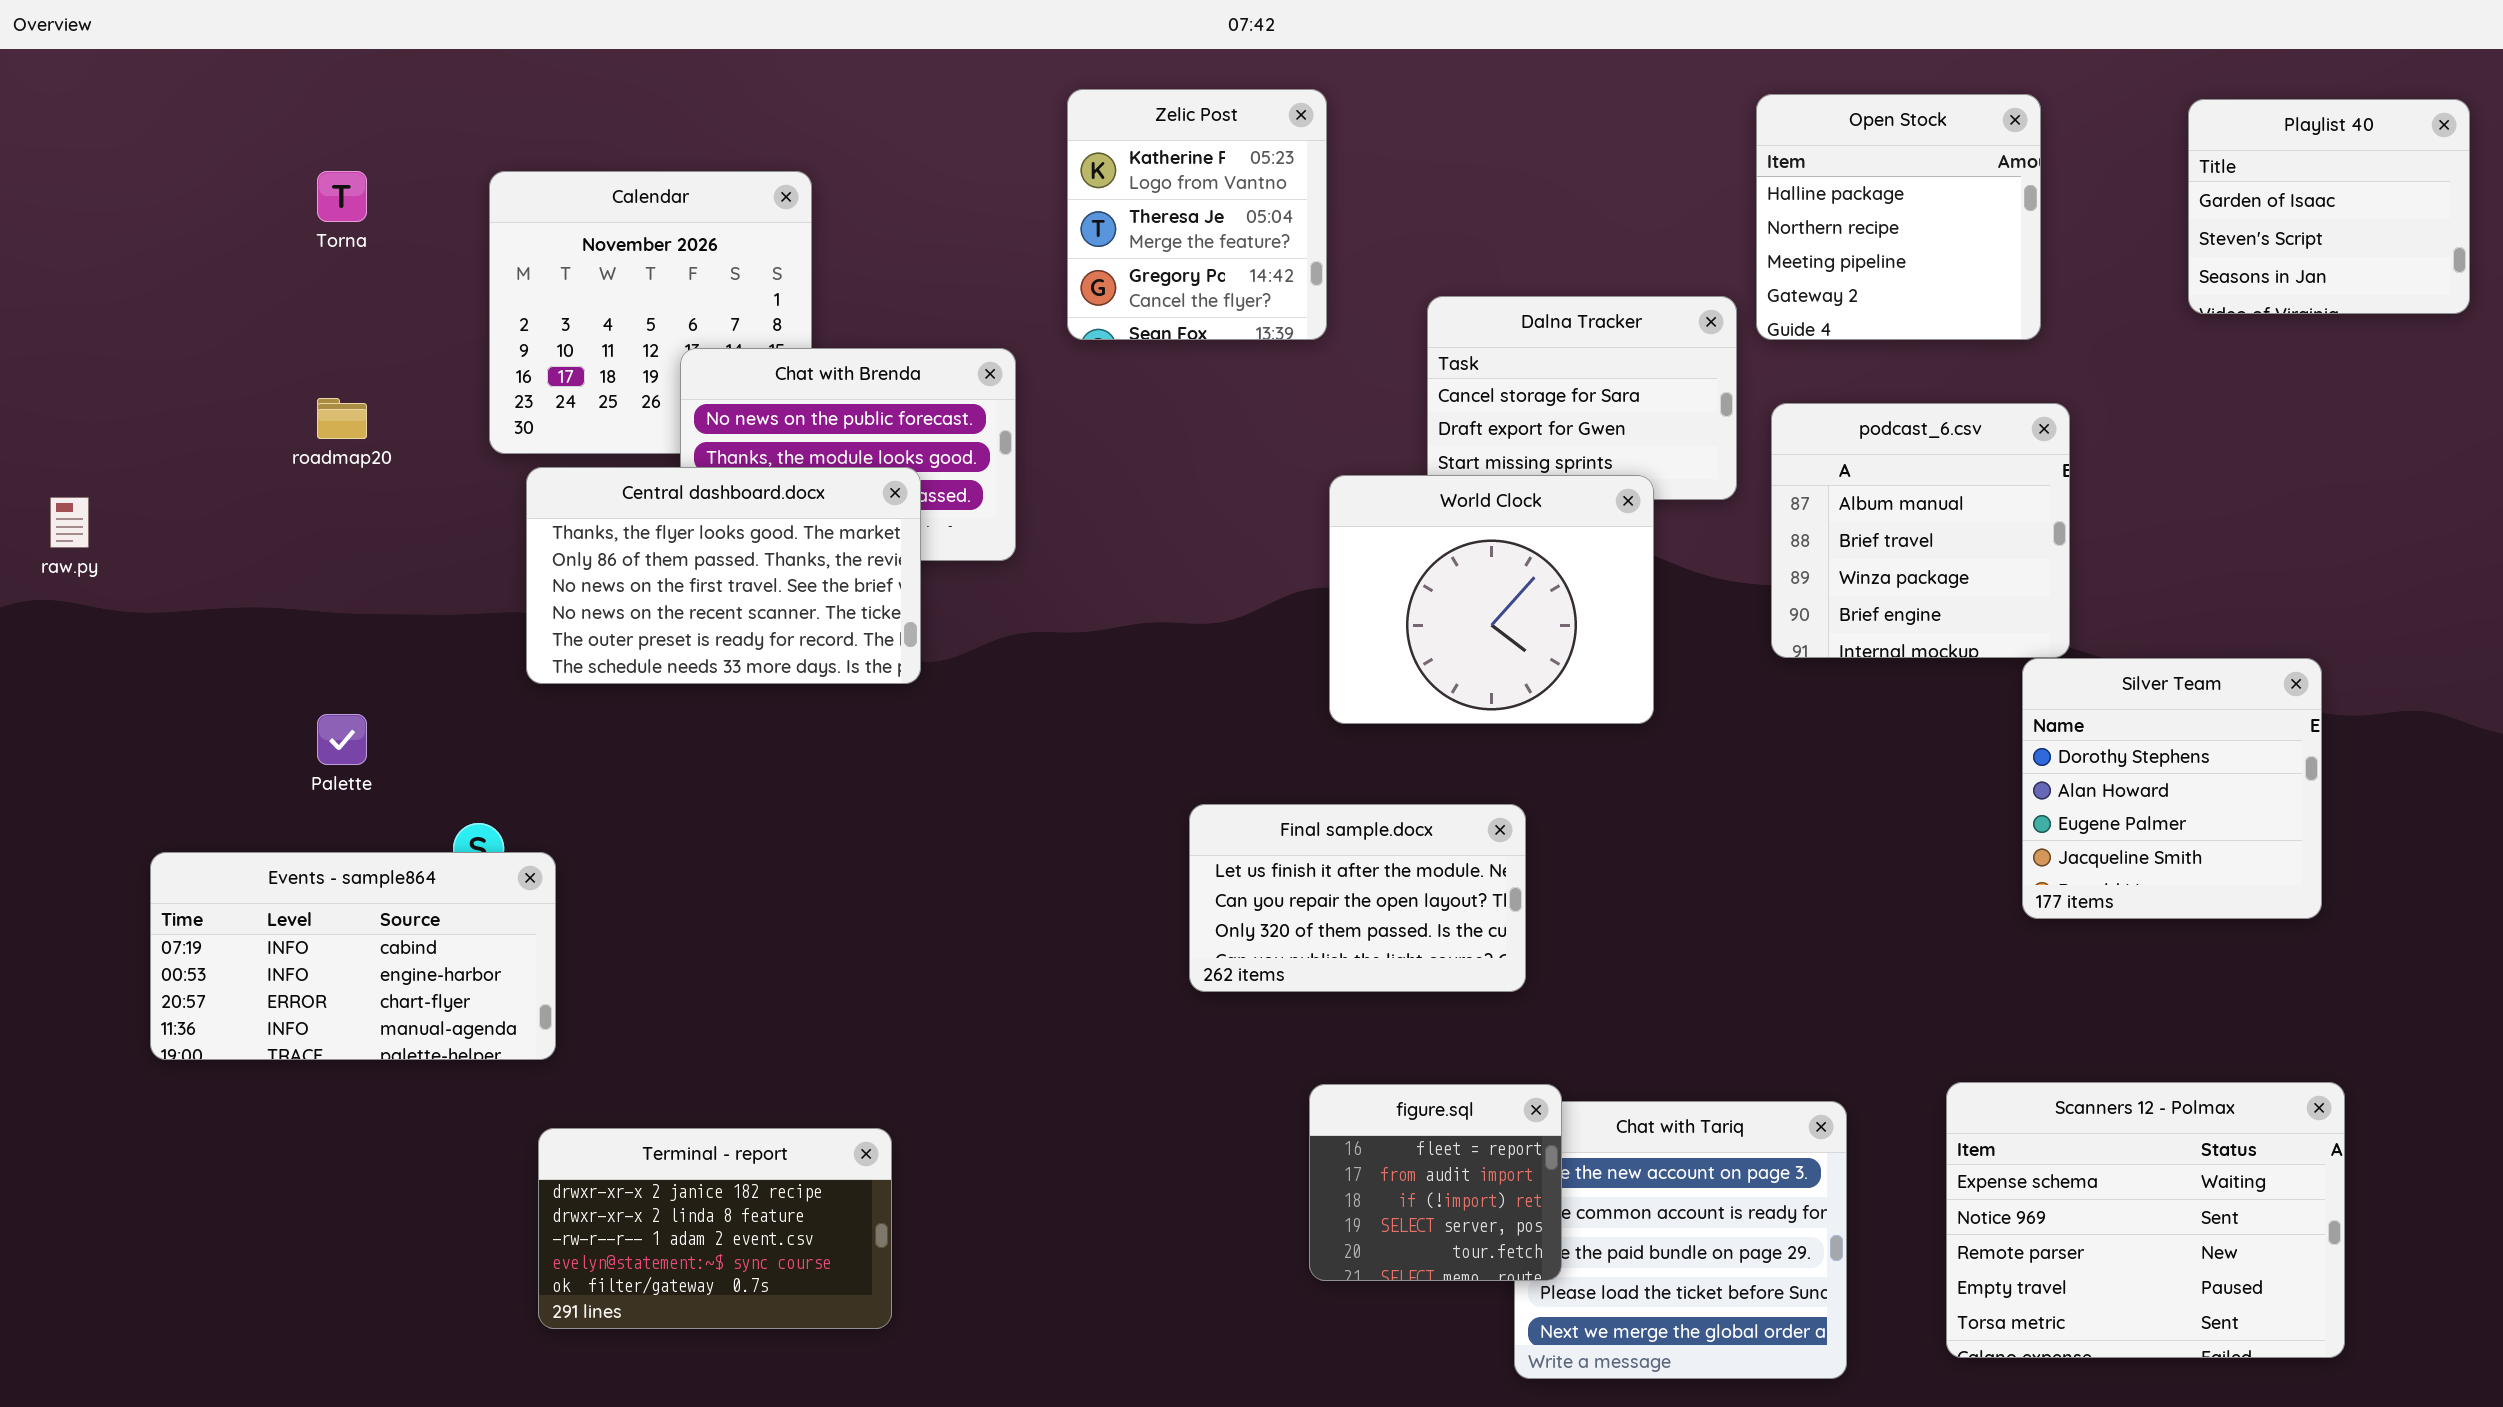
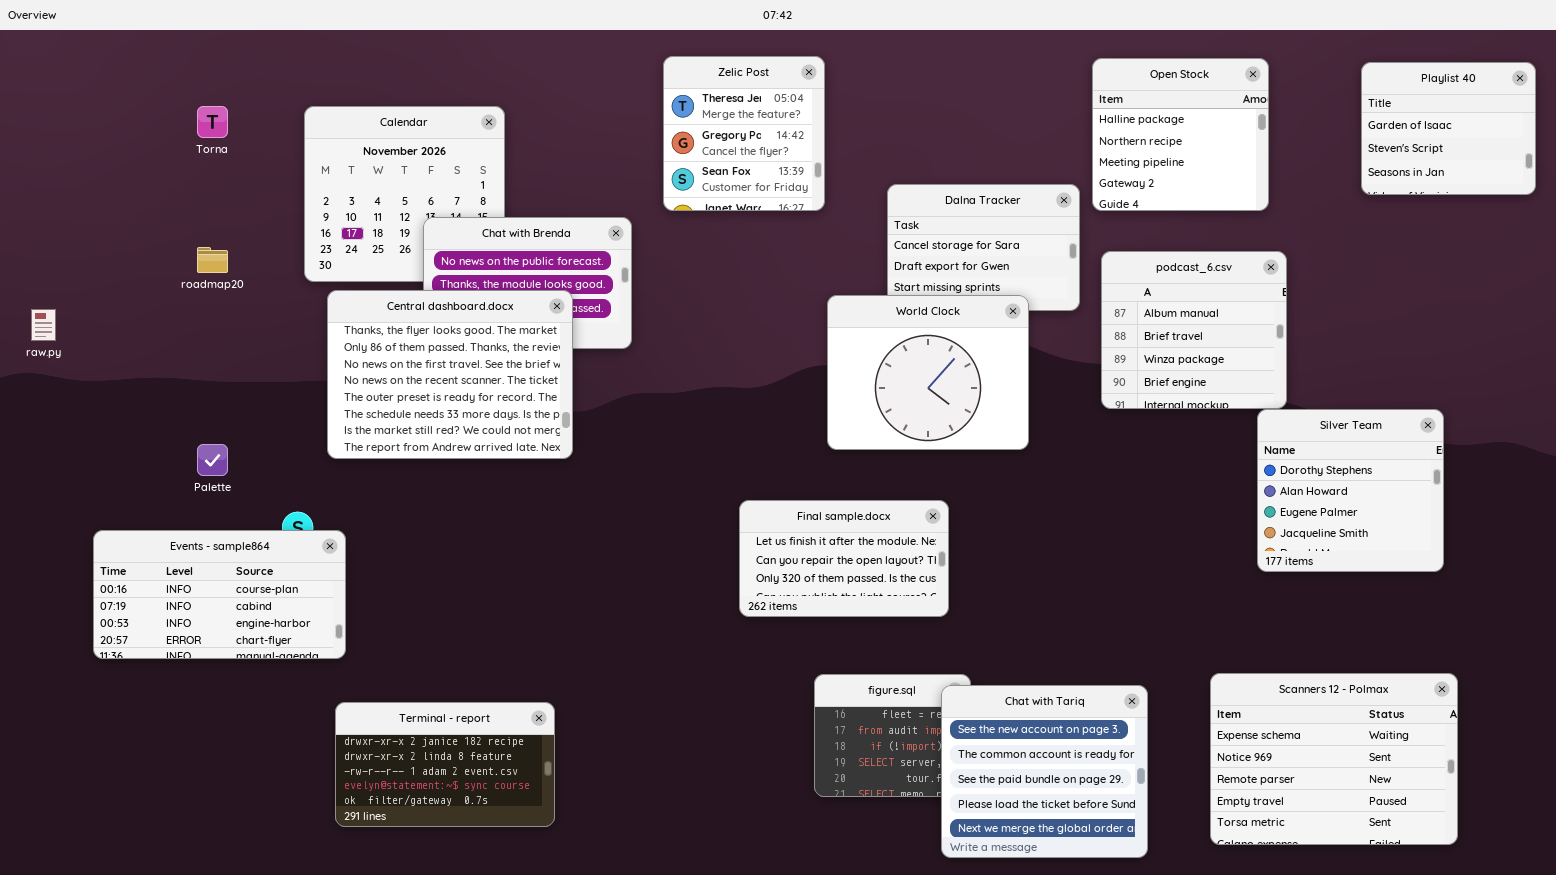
Zelic Post: [1067,89,1327,340] -> [663,56,825,211], scrolled down 1 row
Central dashboard.docx: [526,467,921,684] -> [327,290,573,459], resized
Events - sample864: [150,852,556,1060] -> [93,530,346,659], scrolled up 1 row
Chat with Tariq: [1514,1101,1847,1379] -> [941,685,1148,858], raised

